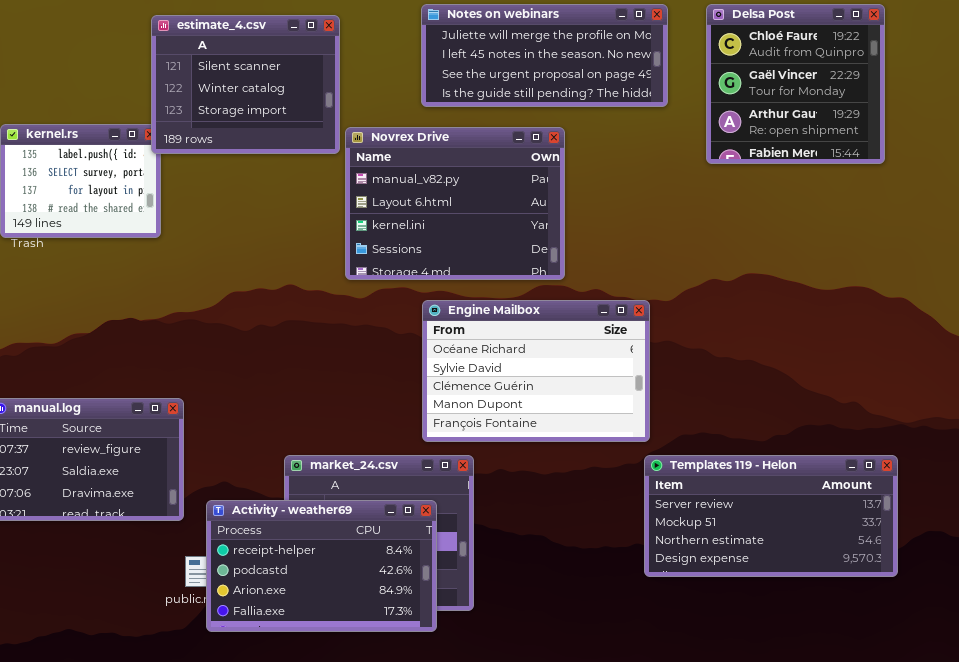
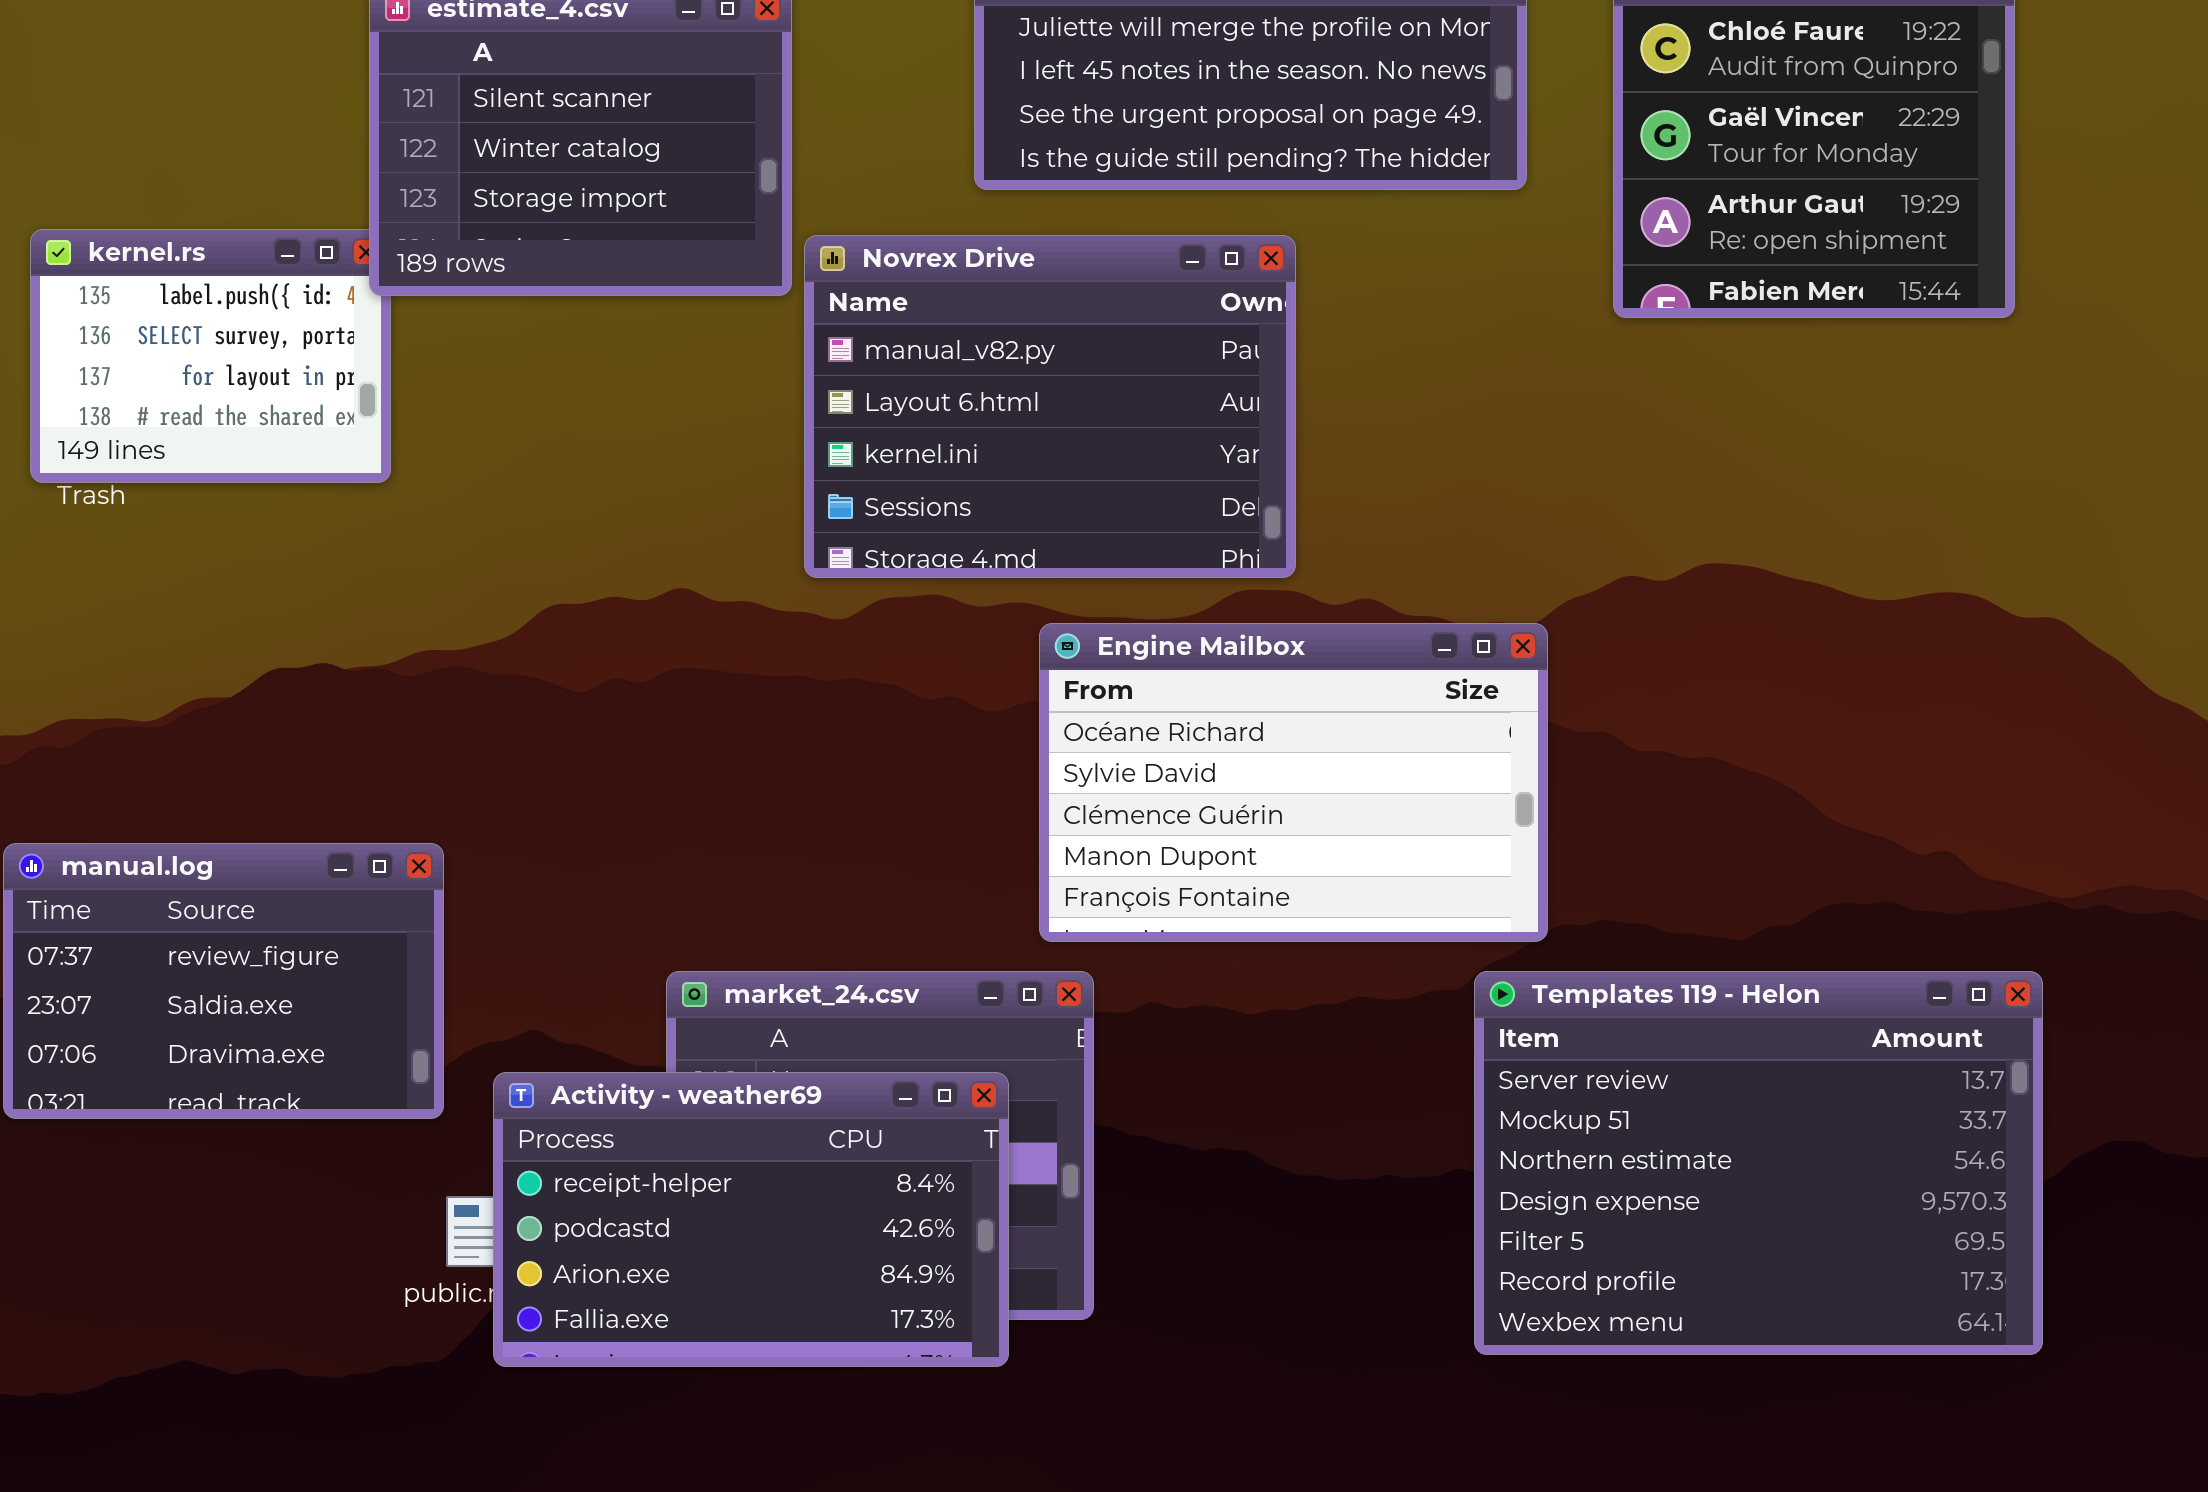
Engine Mailbox: [422,300,650,442] -> [1039,623,1548,942], moved
Templates 119 - Helon: [644,455,898,577] -> [1474,971,2043,1355], resized

